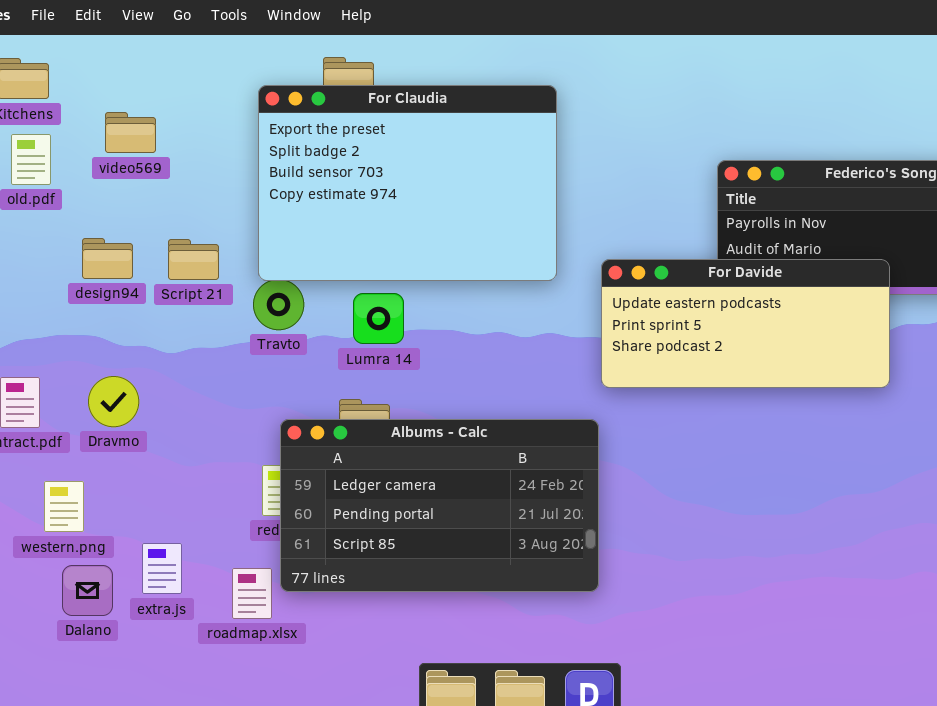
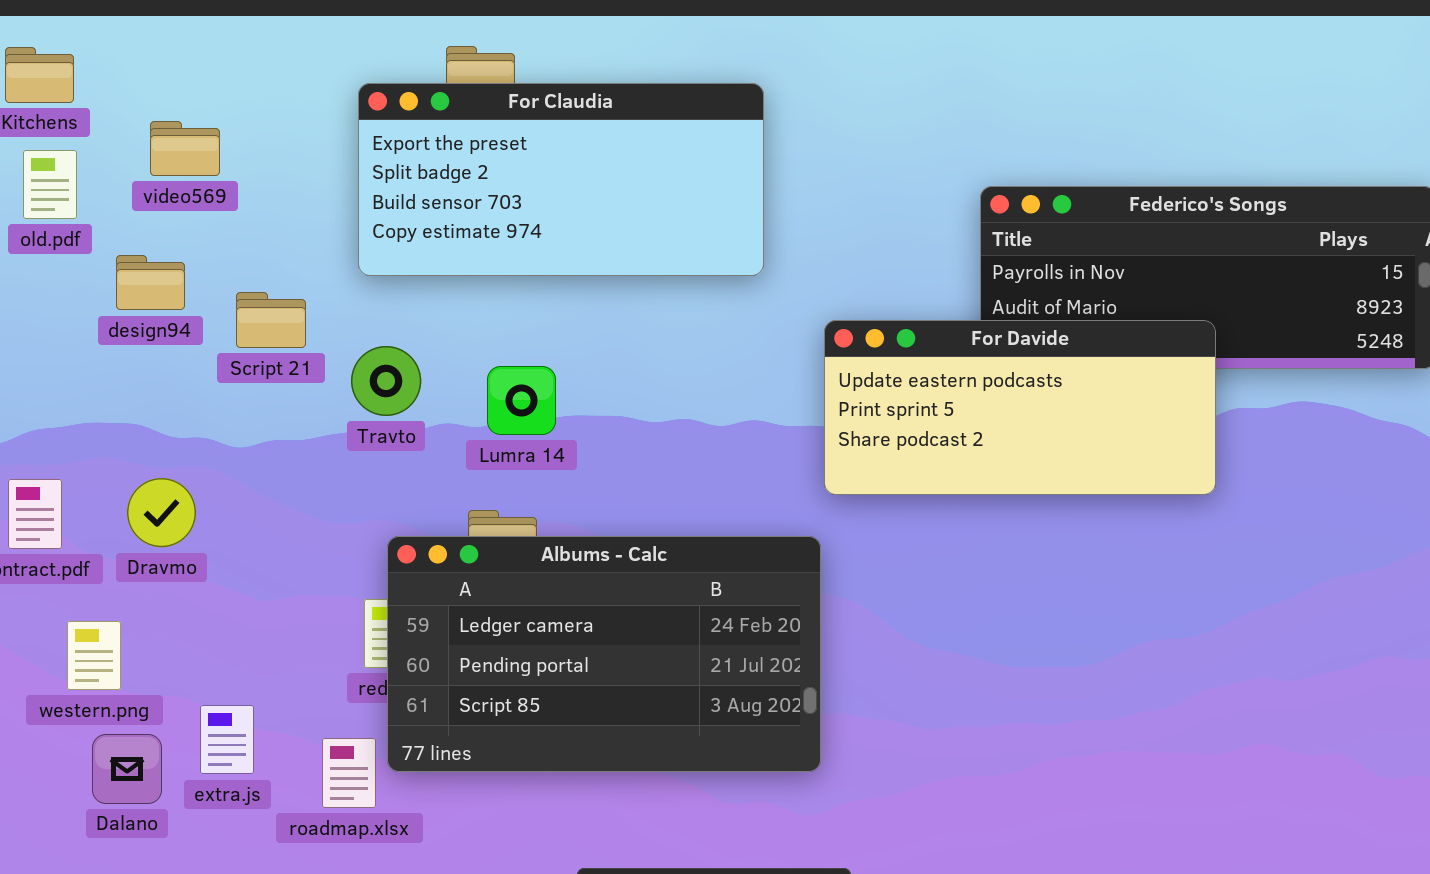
For Claudia: [258,85,557,281] -> [358,83,764,276], resized
design94: [82,238,133,279] -> [116,255,185,310], moved

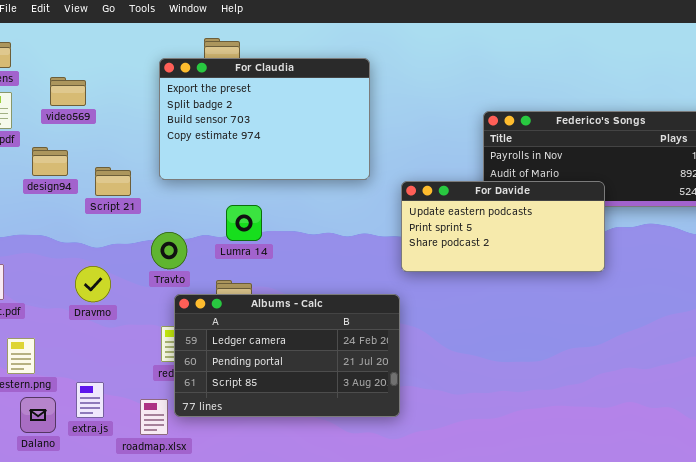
For Claudia: [358,83,764,276] -> [159,58,370,180], resized
Travto: [351,346,421,416] -> [151,232,187,269], moved
Dravmo: [127,478,196,547] -> [75,266,111,302], moved

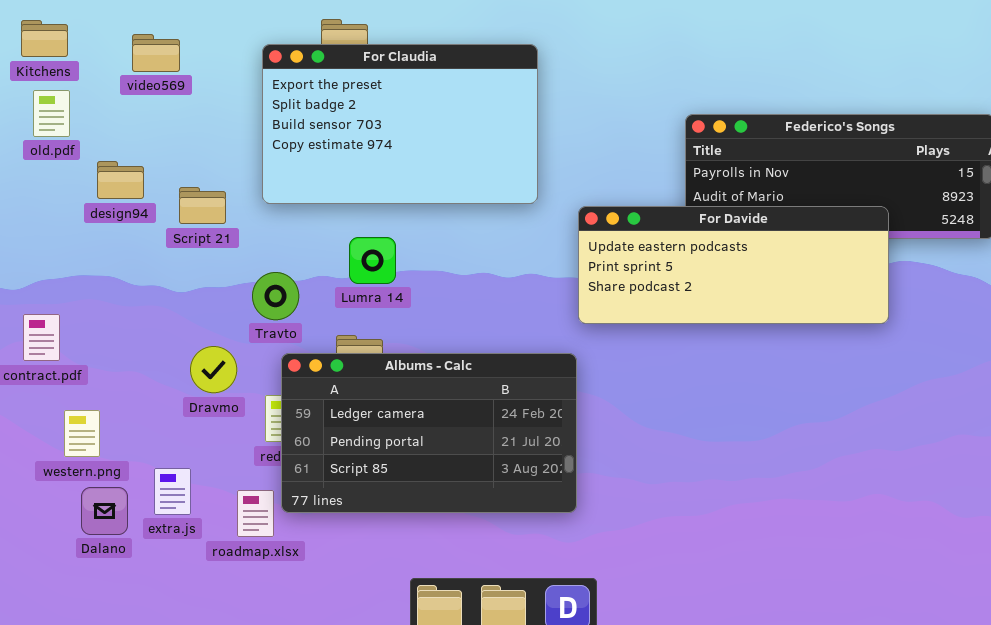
video569: [50,77,86,106] -> [132,34,180,72], moved
For Davide: [401,181,605,272] -> [578,206,889,324], resized
Dravmo: [75,266,111,302] -> [190,346,237,393], moved

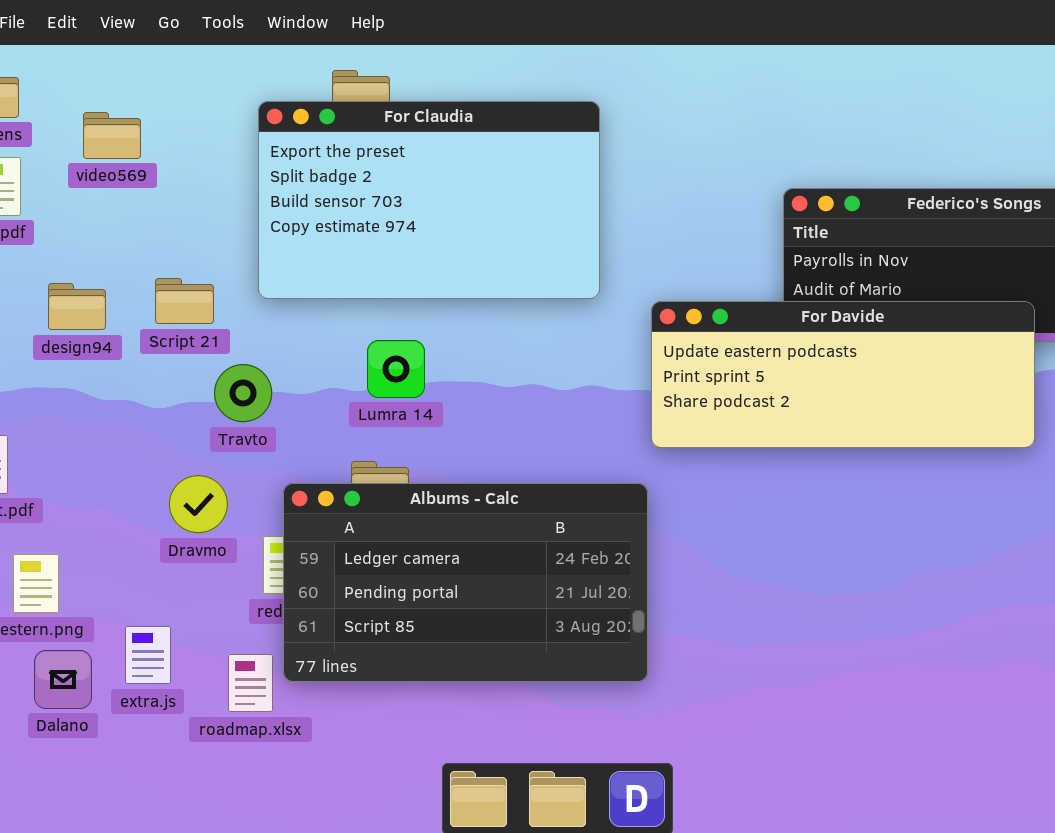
video569: [132,34,180,72] -> [83,112,141,159], moved
design94: [97,161,144,199] -> [48,283,106,330], moved
Travto: [252,272,299,320] -> [214,364,272,422], moved

